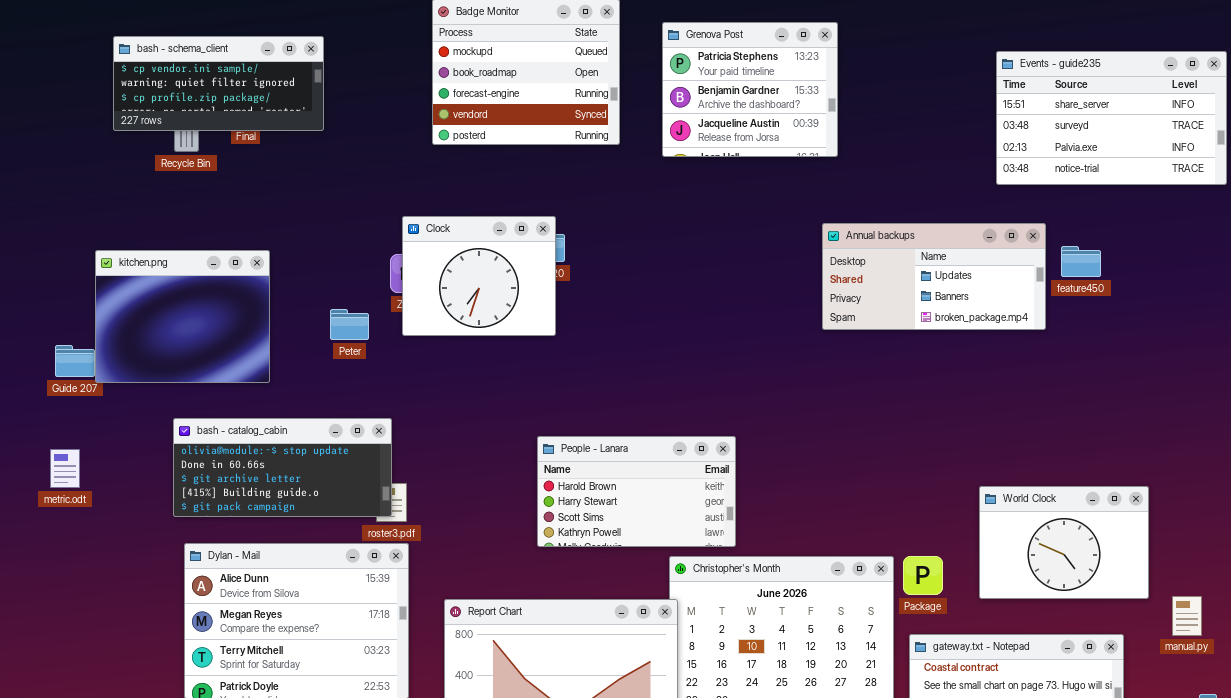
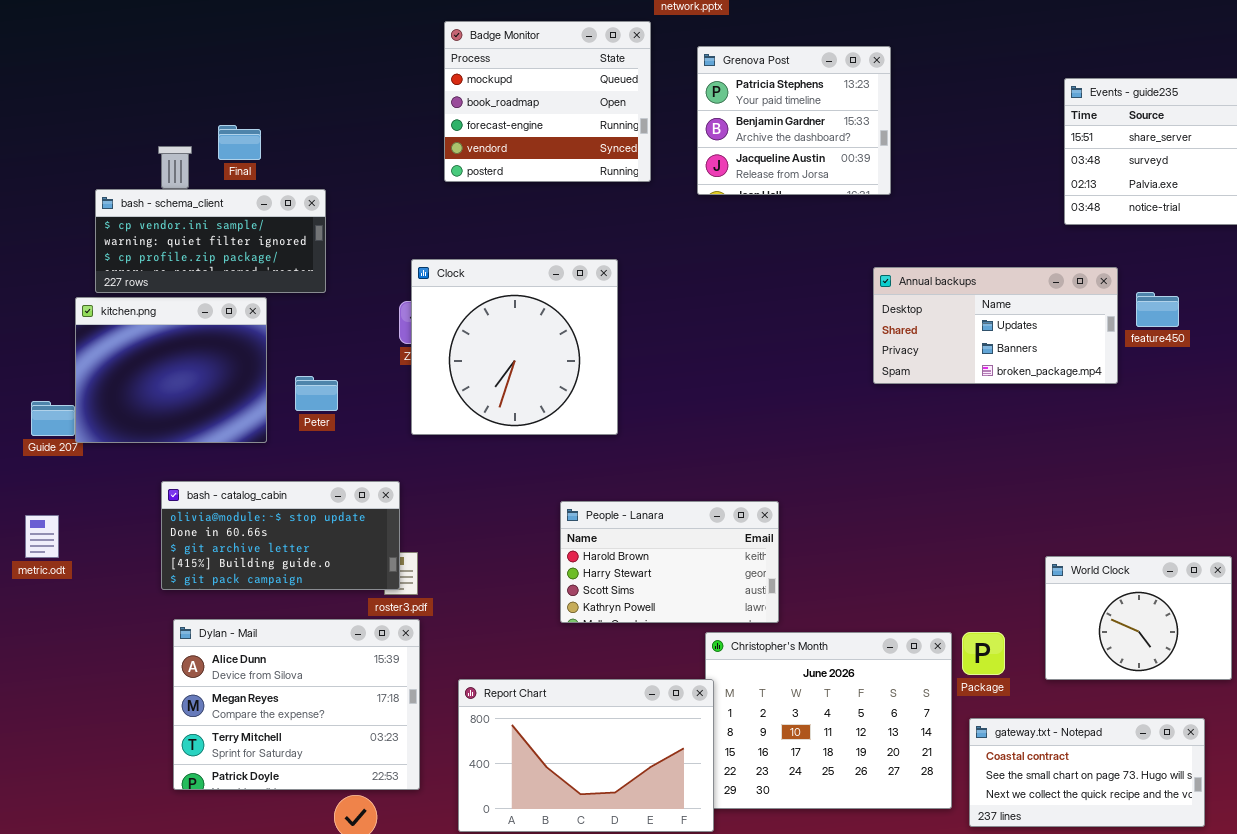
bash - schema_client: [113,36,324,131] -> [95,189,326,293], moved
Clock: [402,216,556,336] -> [411,259,618,435], resized
Peter: [330,309,369,340] -> [295,376,338,411], moved

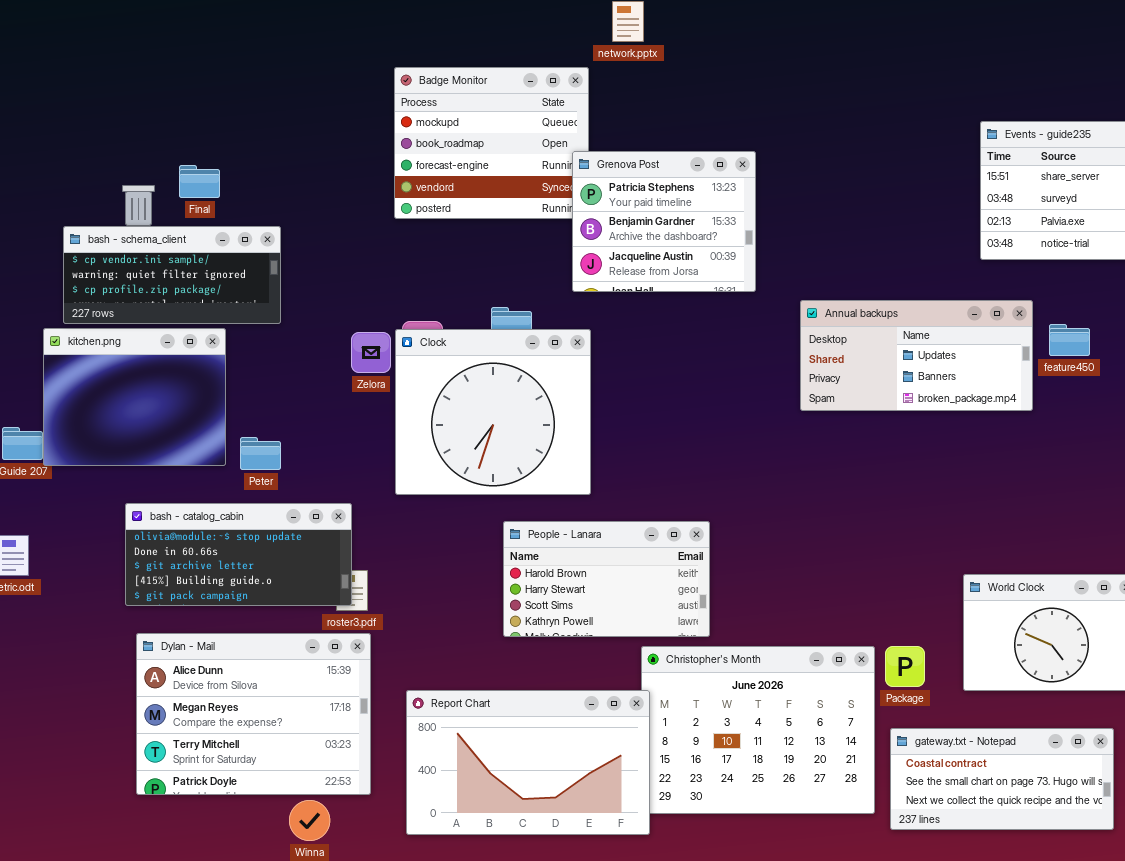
Grenova Post: [697,46,891,195] -> [572,151,756,292], moved
Clock: [411,259,618,435] -> [395,329,591,495], moved
Peter: [295,376,338,411] -> [240,437,281,470], moved

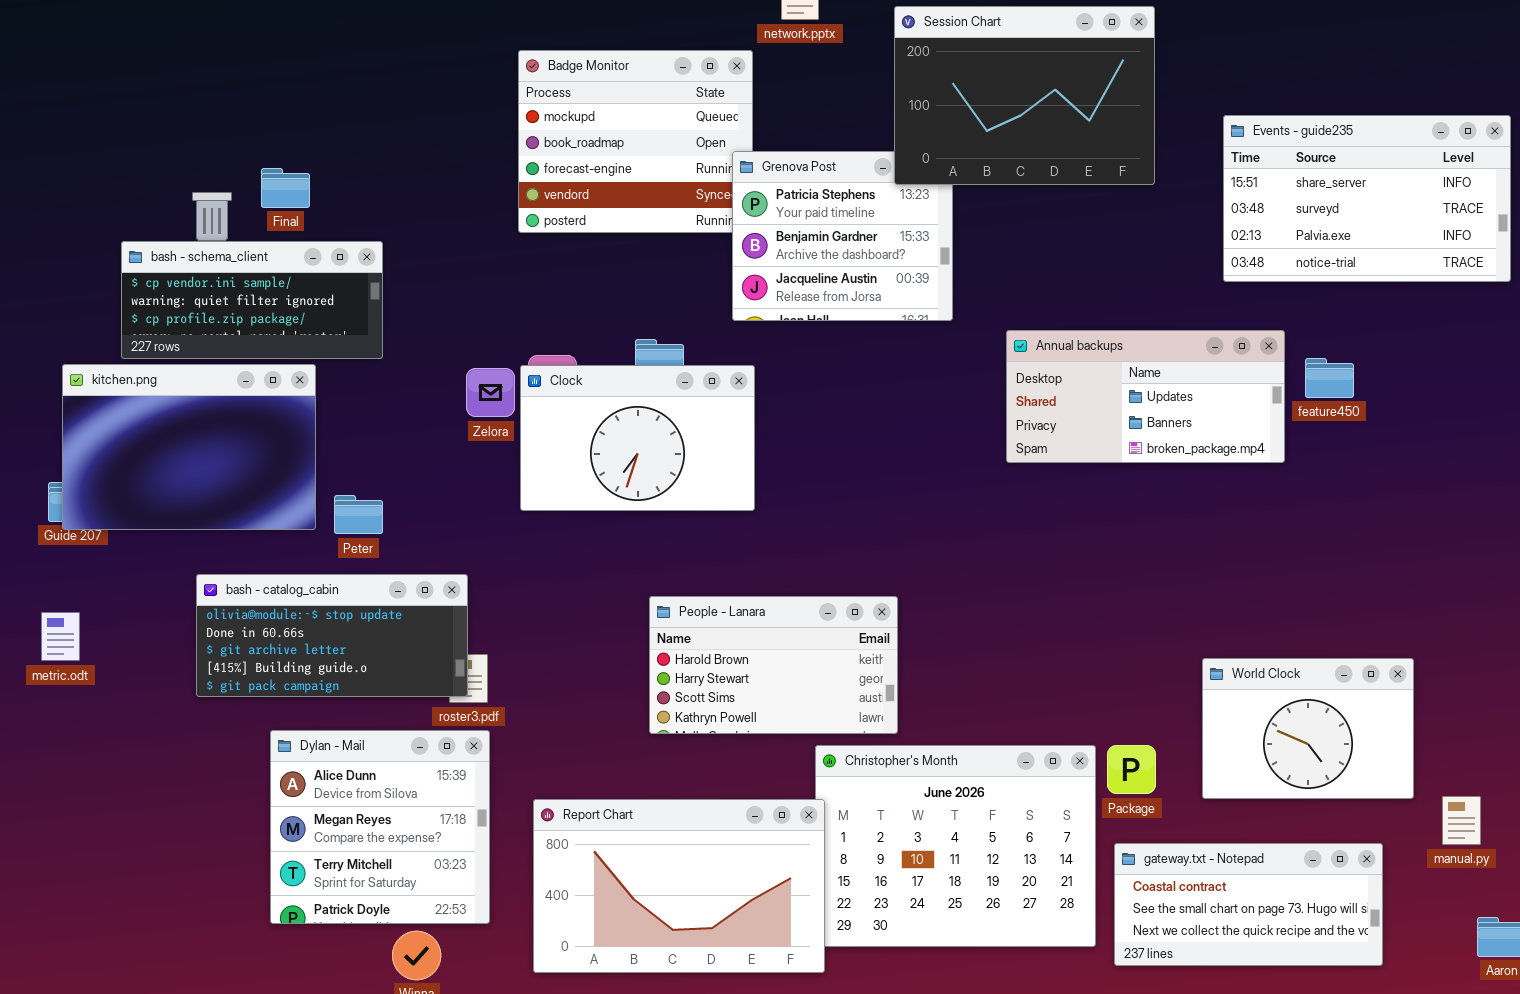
Session Chart: none -> [894,6,1155,185], opened
kitchen.png: [43,328,226,466] -> [62,364,316,530], resized
Clock: [395,329,591,495] -> [520,365,755,511], resized
Dylan - Mail: [136,633,371,795] -> [270,730,490,924], resized

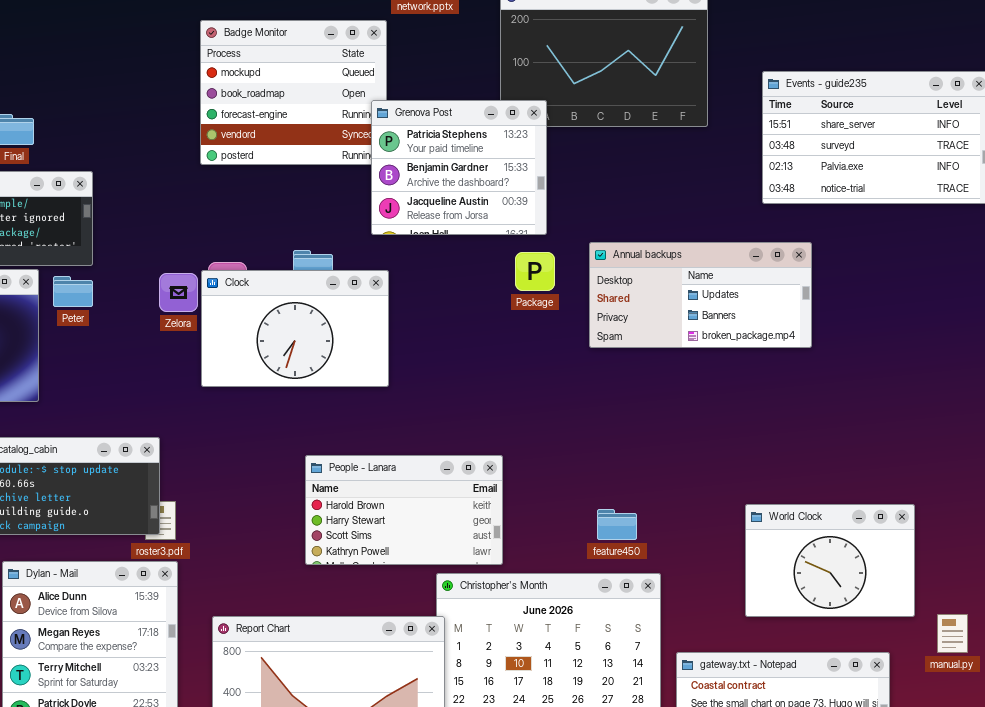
Grenova Post: [732,151,953,321] -> [371,100,547,235], raised
feature450: [1305,358,1354,398] -> [597,509,637,540], moved
Peter: [334,495,383,534] -> [53,276,93,307], moved
Package: [1107,745,1156,794] -> [515,252,555,291], moved

